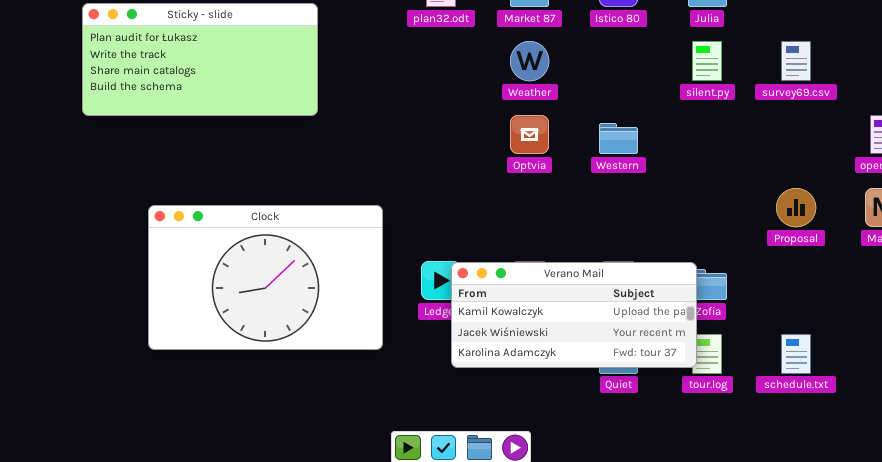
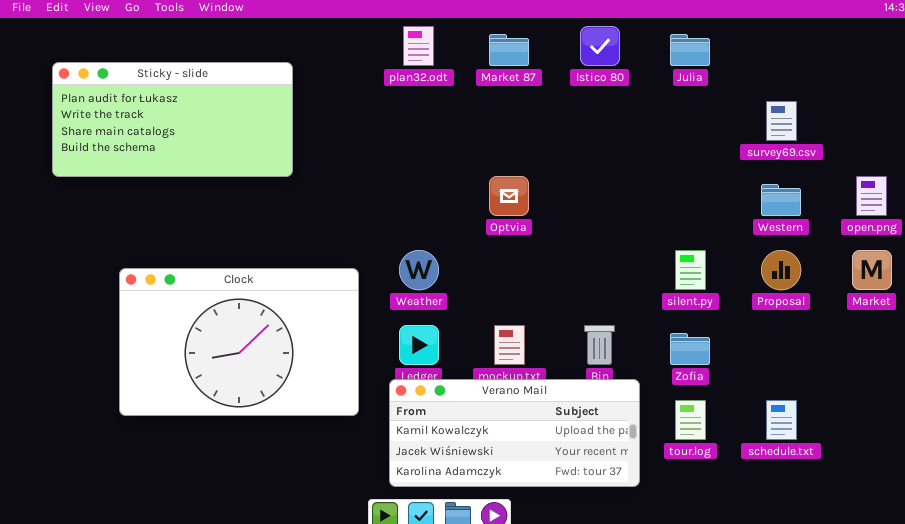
Weather: [510,41,549,81] -> [399,250,439,290], moved
silent.py: [692,41,722,81] -> [675,250,706,290], moved
Western: [599,123,638,154] -> [761,184,801,216], moved
Verano Mail: [451,262,697,368] -> [389,379,640,487], moved

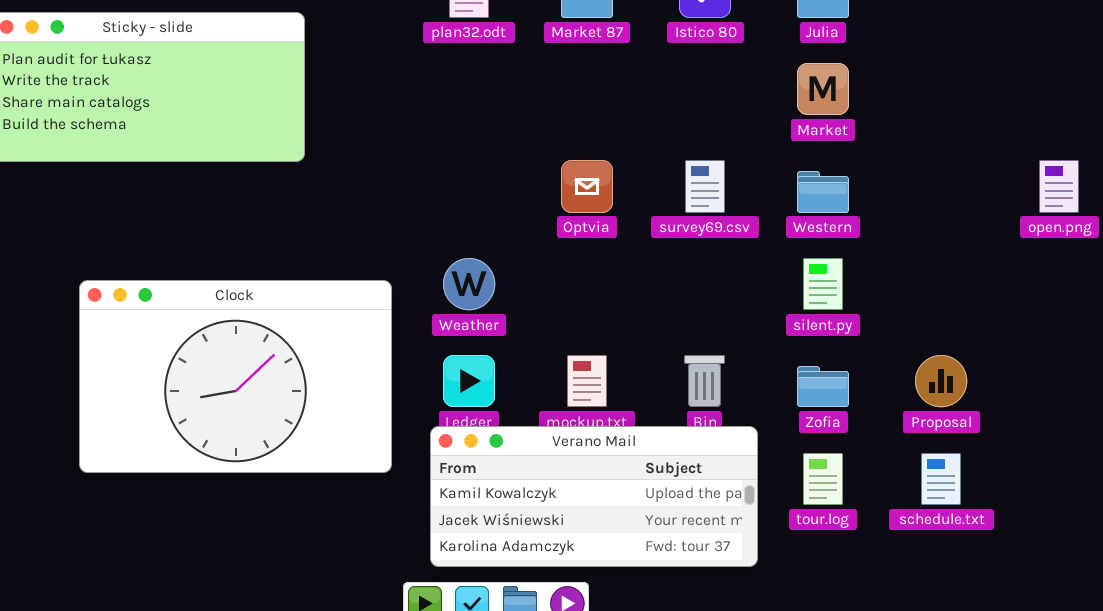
survey69.csv: [766,101,797,141] -> [685,160,725,213], moved
Western: [761,184,801,216] -> [797,171,849,213], moved
Proposal: [761,250,801,290] -> [915,355,967,407], moved
Market: [852,250,892,290] -> [797,63,849,115], moved

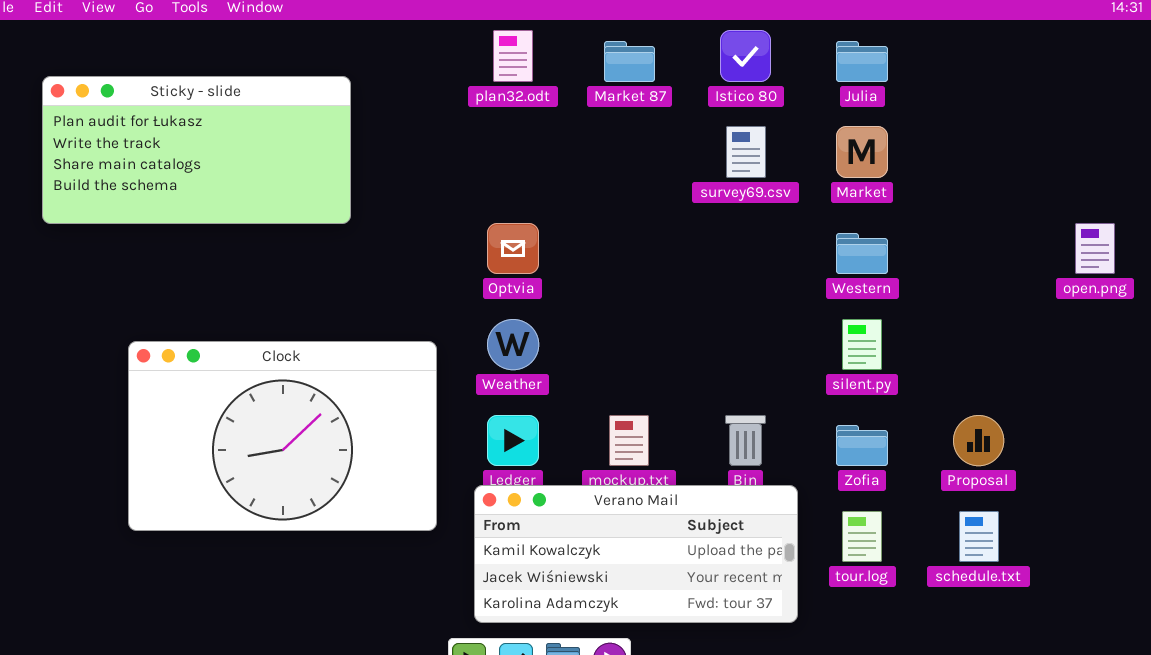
Optvia: [561,160,613,213] -> [487,223,539,274], moved
survey69.csv: [685,160,725,213] -> [726,126,766,178], moved

